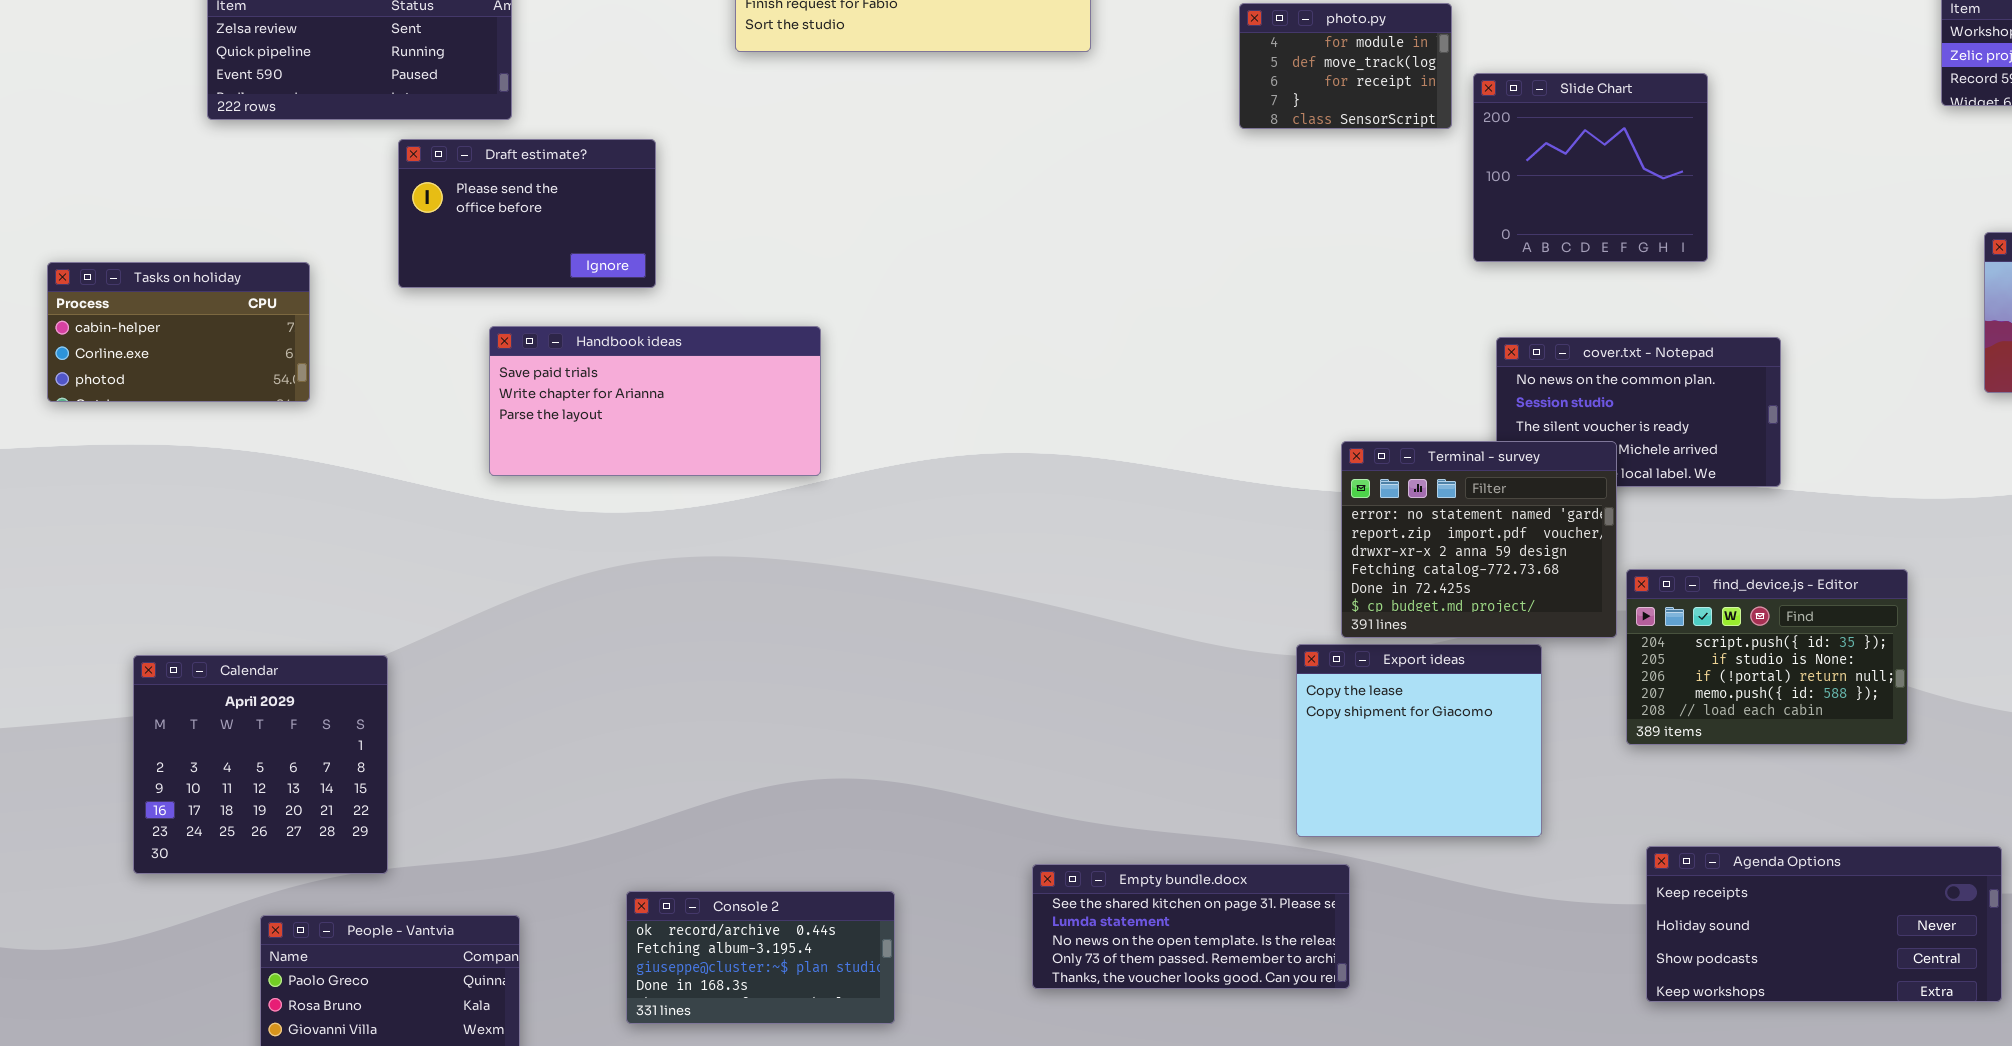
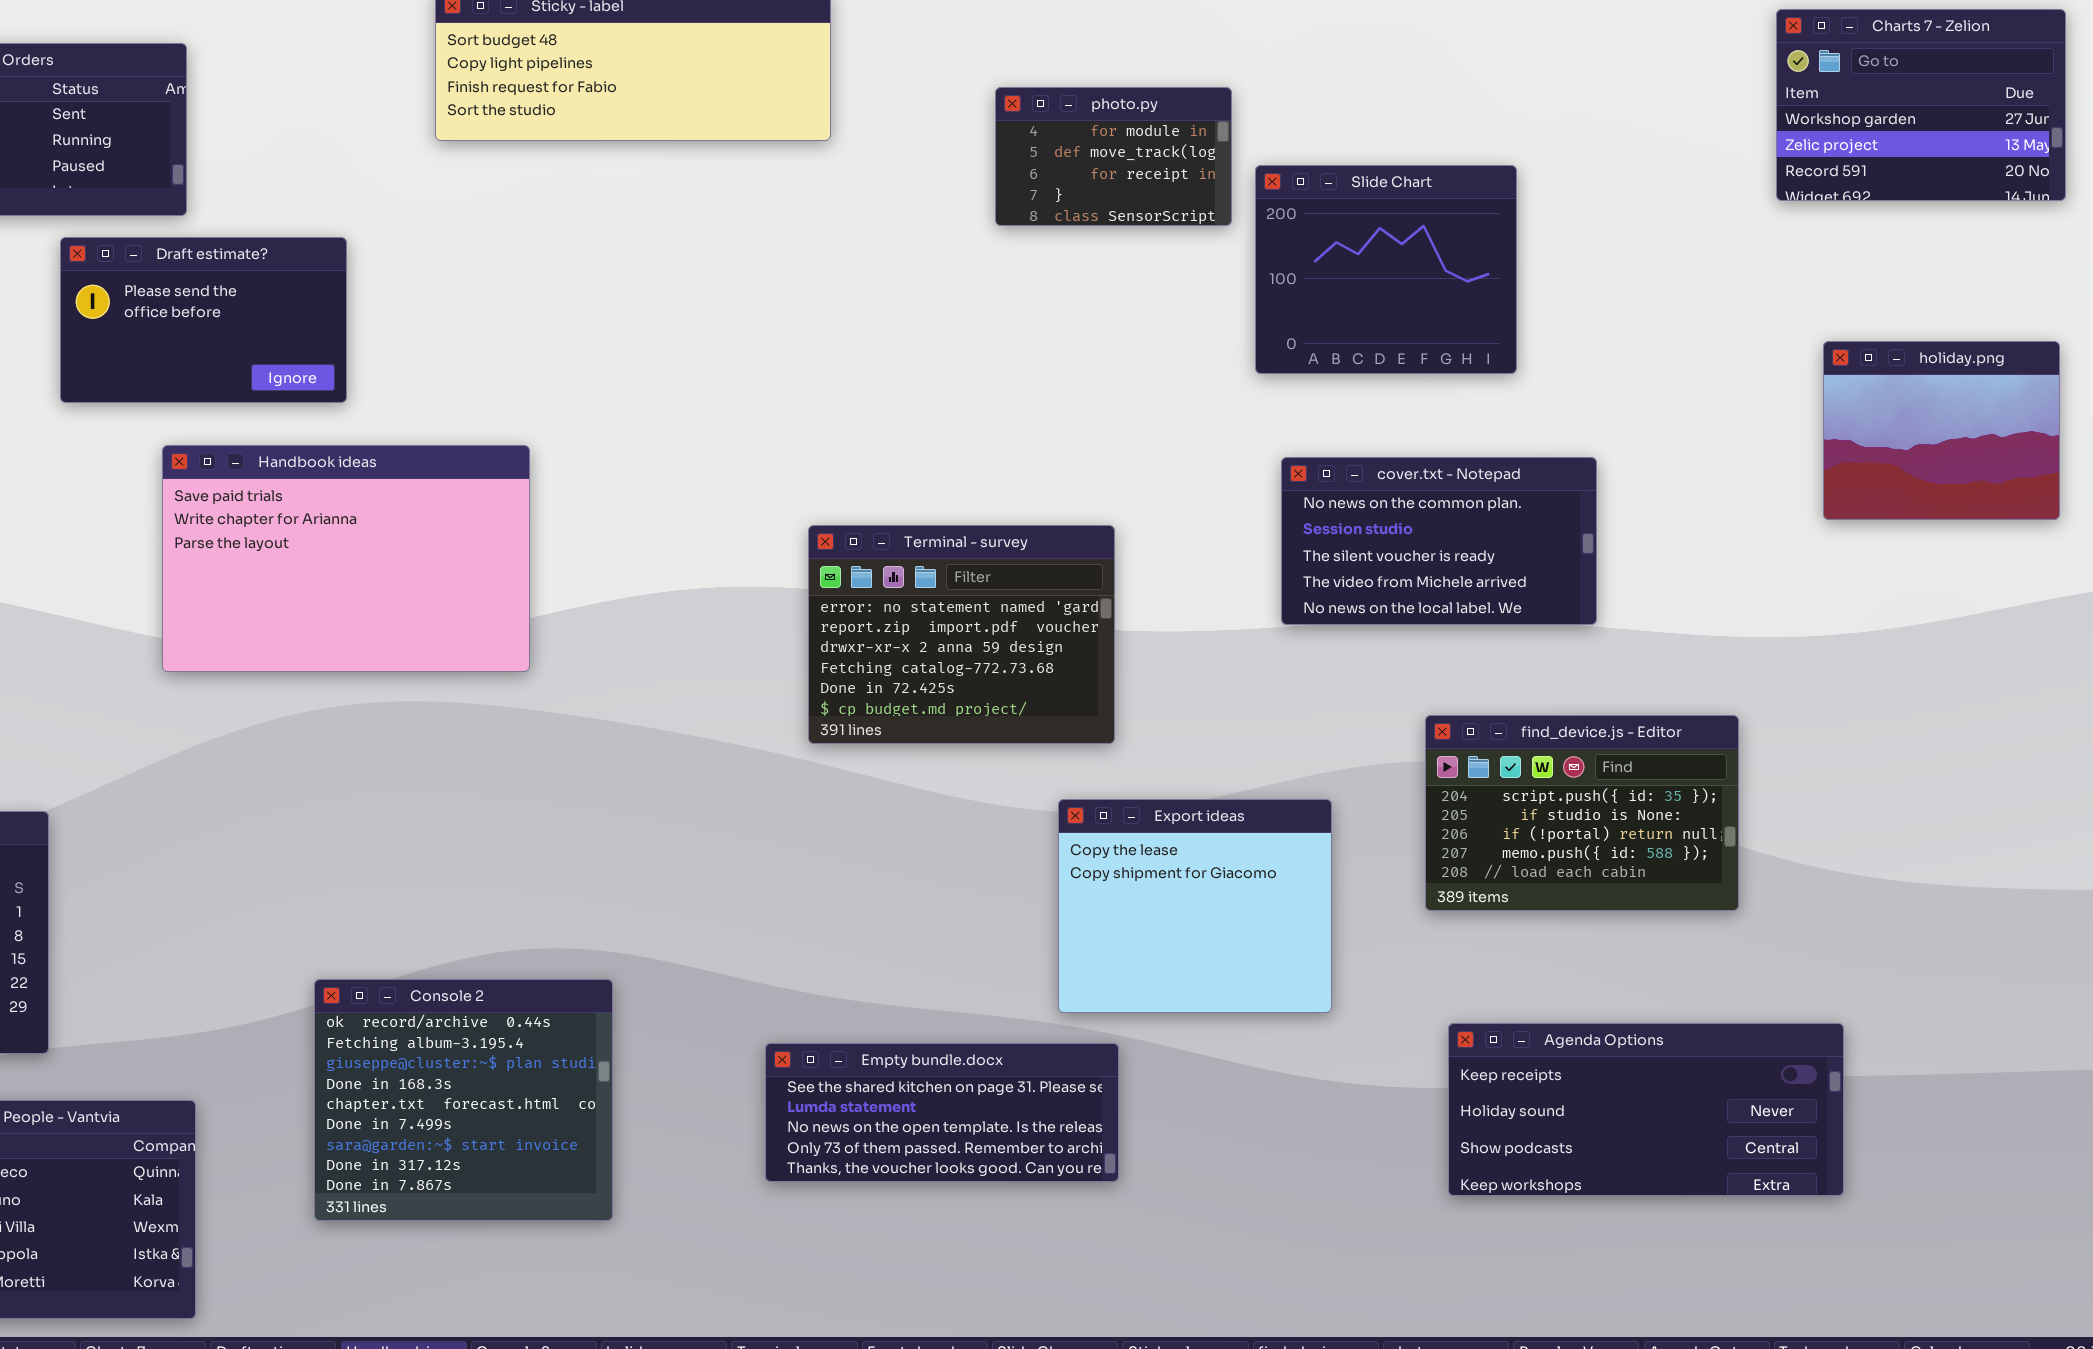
Handbook ideas: [489,326,821,476] -> [162,445,530,672], resized
Terminal - survey: [1341,441,1617,638] -> [808,525,1115,744], moved
Console 2: [626,891,895,1024] -> [314,979,613,1221], resized

